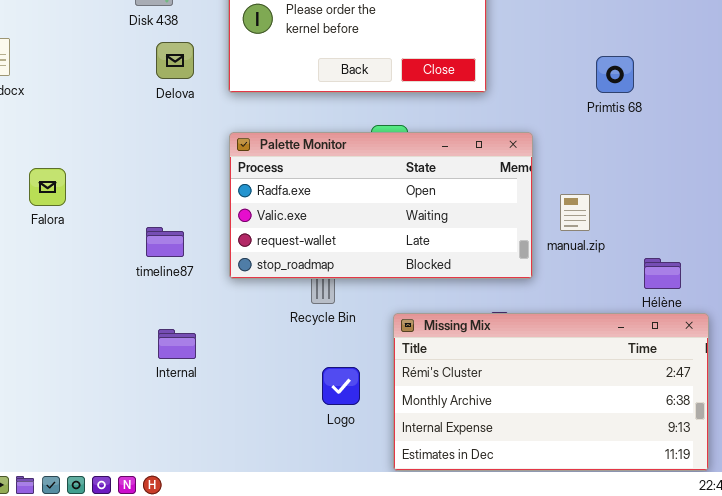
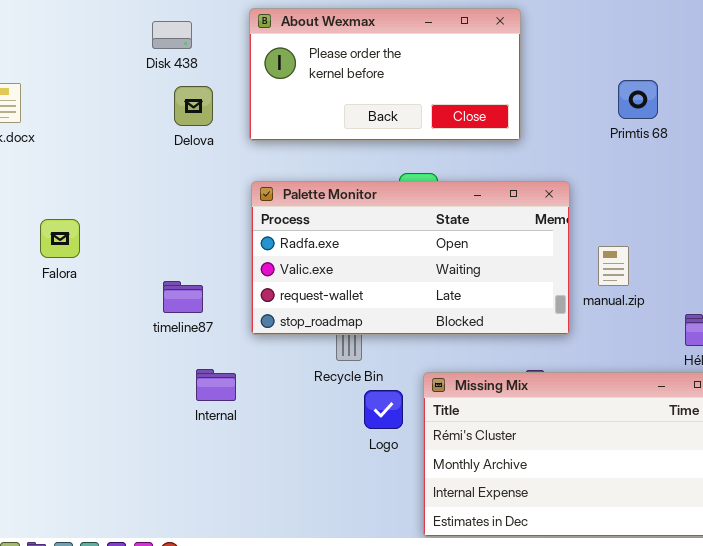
Primtis 68: [596,56,634,93] -> [618,80,658,119], moved
Internal: [158,329,196,359] -> [196,369,236,401], moved
Logo: [322,367,360,405] -> [364,390,403,429], moved

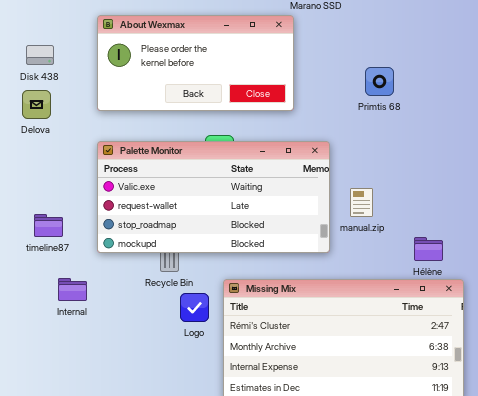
Disk 438: [152,21,192,49] -> [26,45,54,65], moved
Delova: [174,86,213,126] -> [22,90,51,119], moved
Palette Monitor: [251,181,570,335] -> [97,141,330,253], scrolled down 1 row

